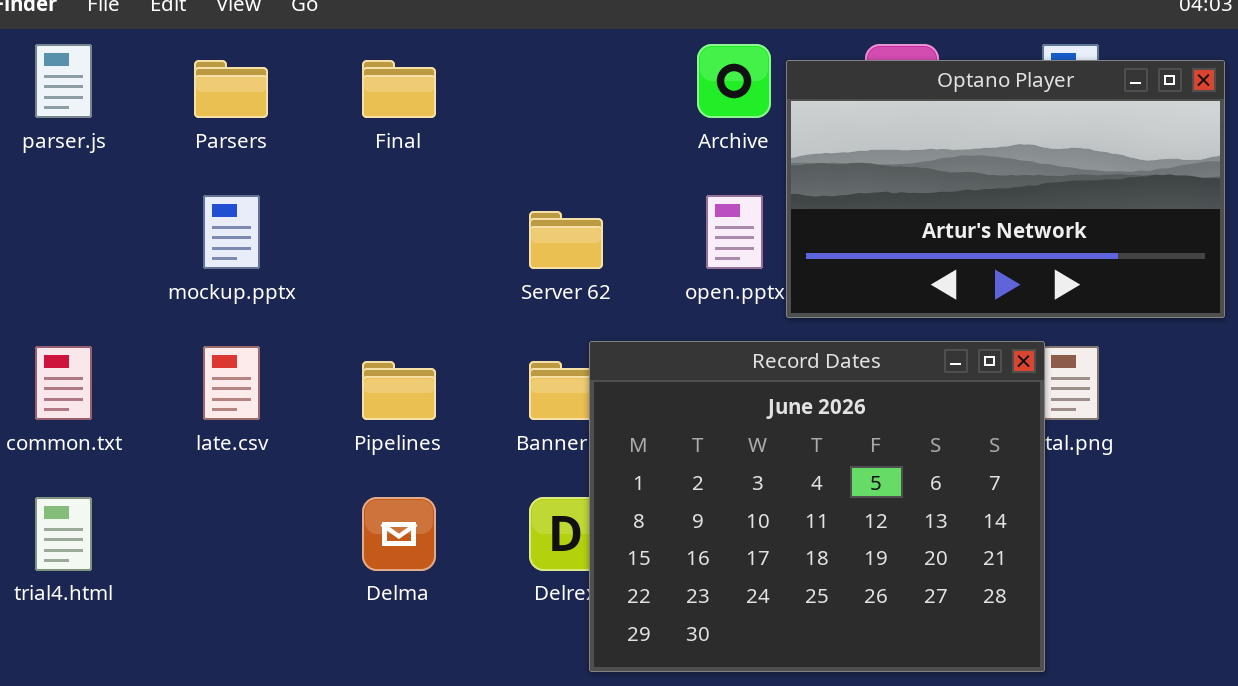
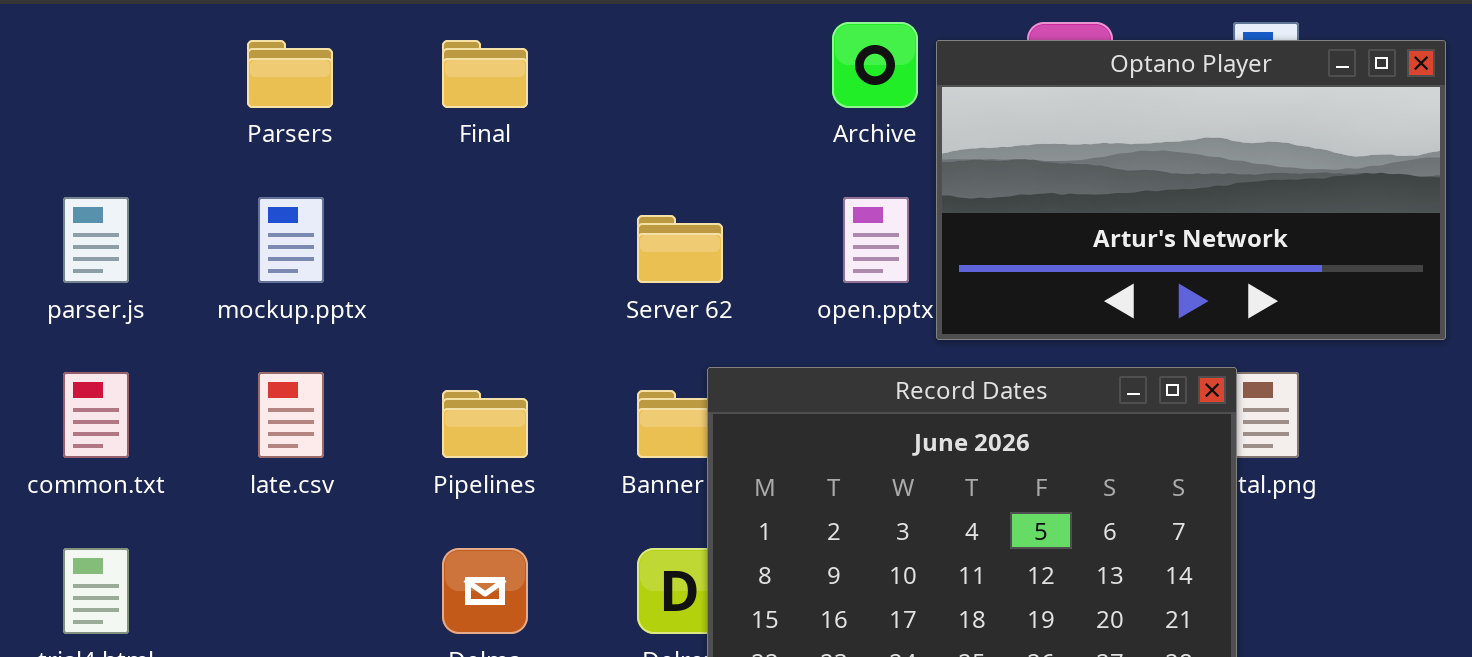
parser.js: [35,44,92,118] -> [63,197,129,283], moved

